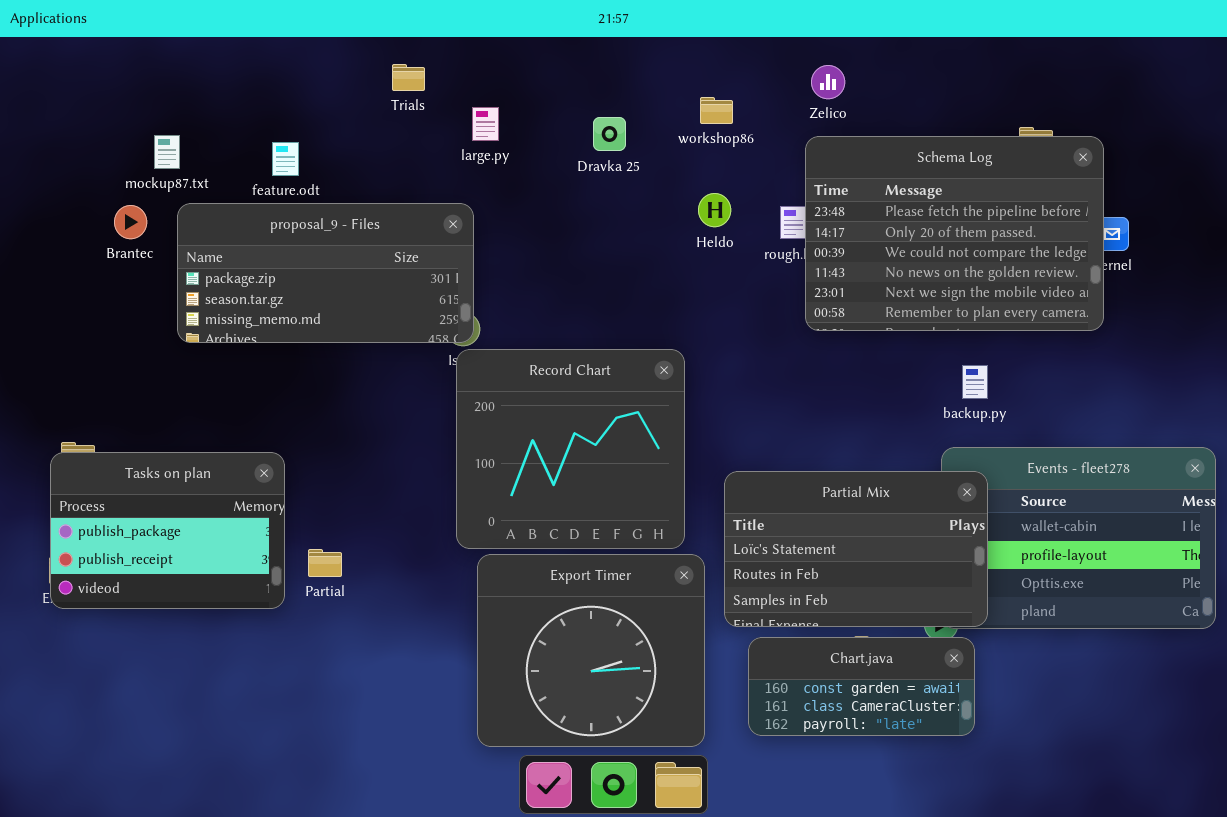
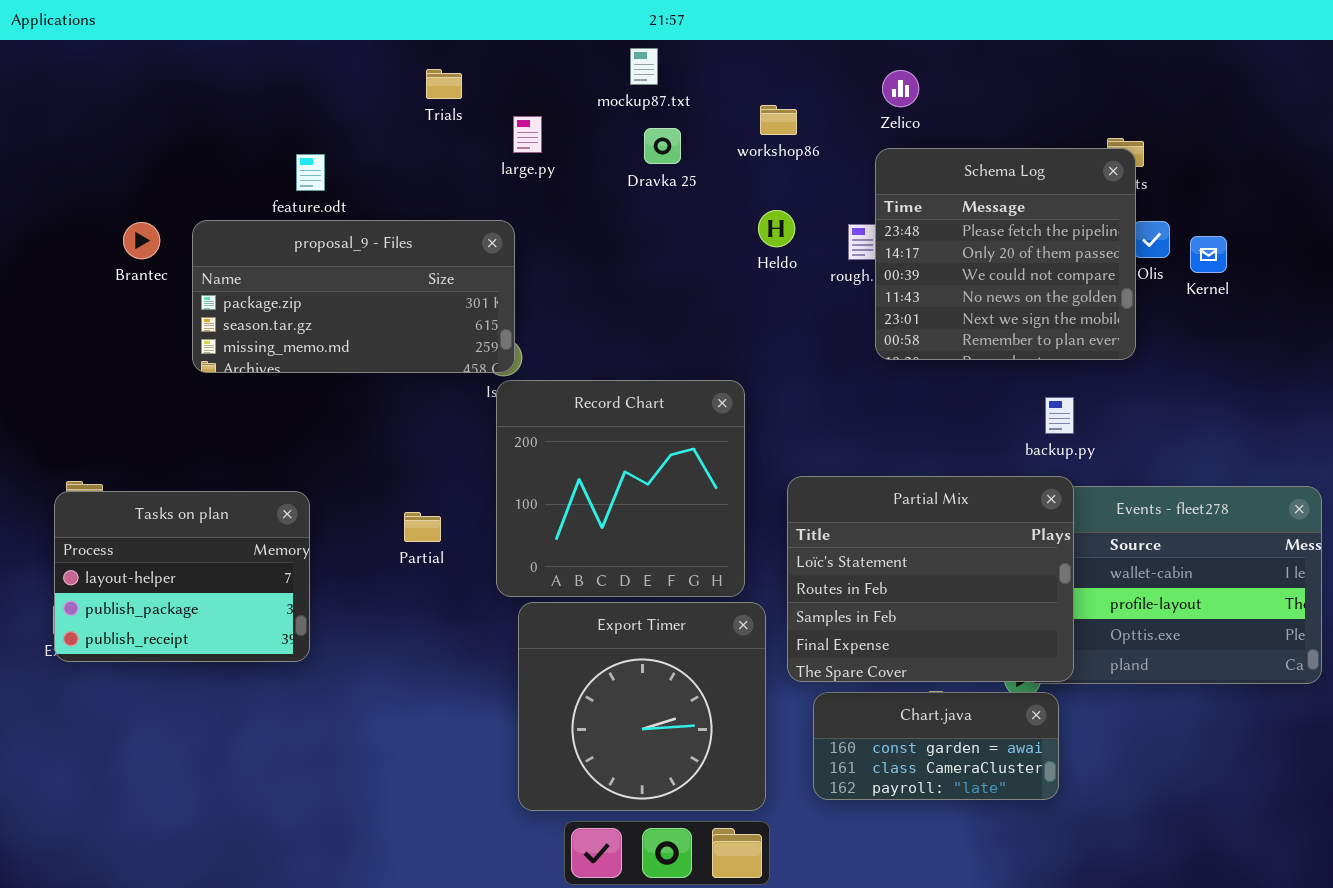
mockup87.txt: [154,135,180,169] -> [630,48,658,85], moved
Schema Log: [805,136,1104,331] -> [875,148,1136,360], resized
Tasks on plan: [50,452,285,609] -> [54,491,310,662], scrolled up 1 row
Partial Mix: [724,471,988,627] -> [787,476,1074,682], resized
Partial: [308,549,342,577] -> [404,512,441,542], moved

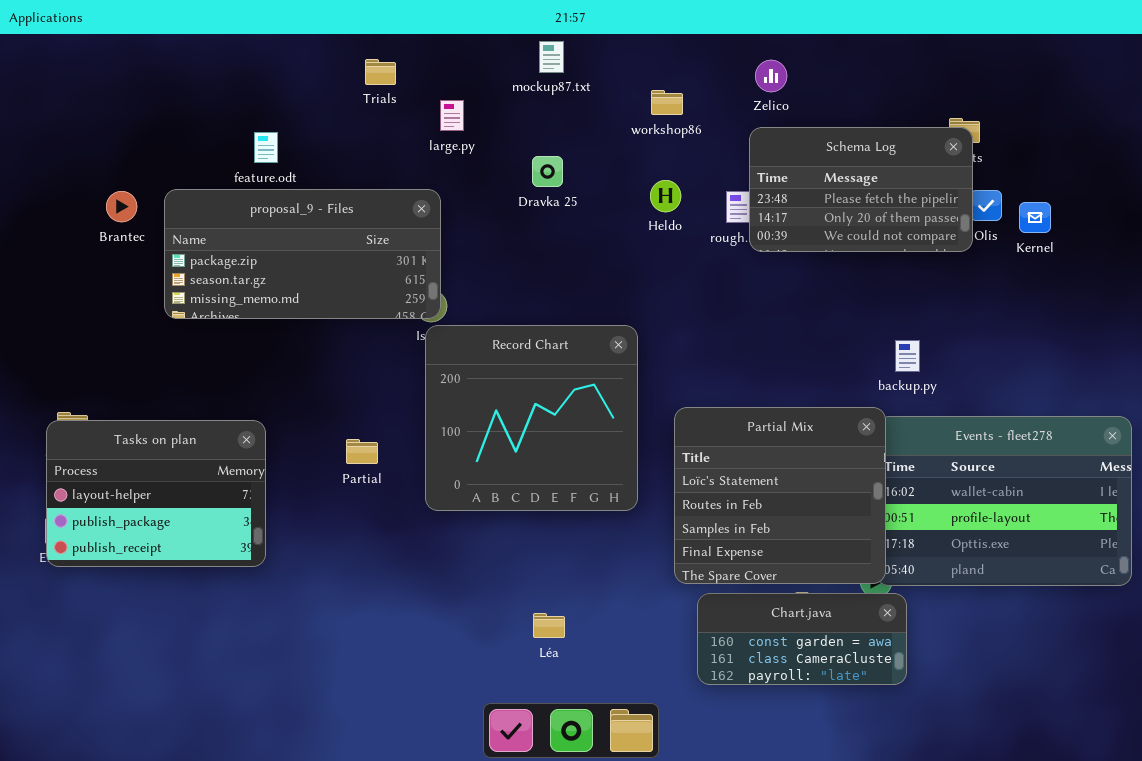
Dravka 25: [644,128,681,164] -> [532,156,563,187], moved
Schema Log: [875,148,1136,360] -> [749,127,973,252], resized
Partial Mix: [787,476,1074,682] -> [674,407,886,584], resized
Export Timer: [518,602,766,811] -> none, closed

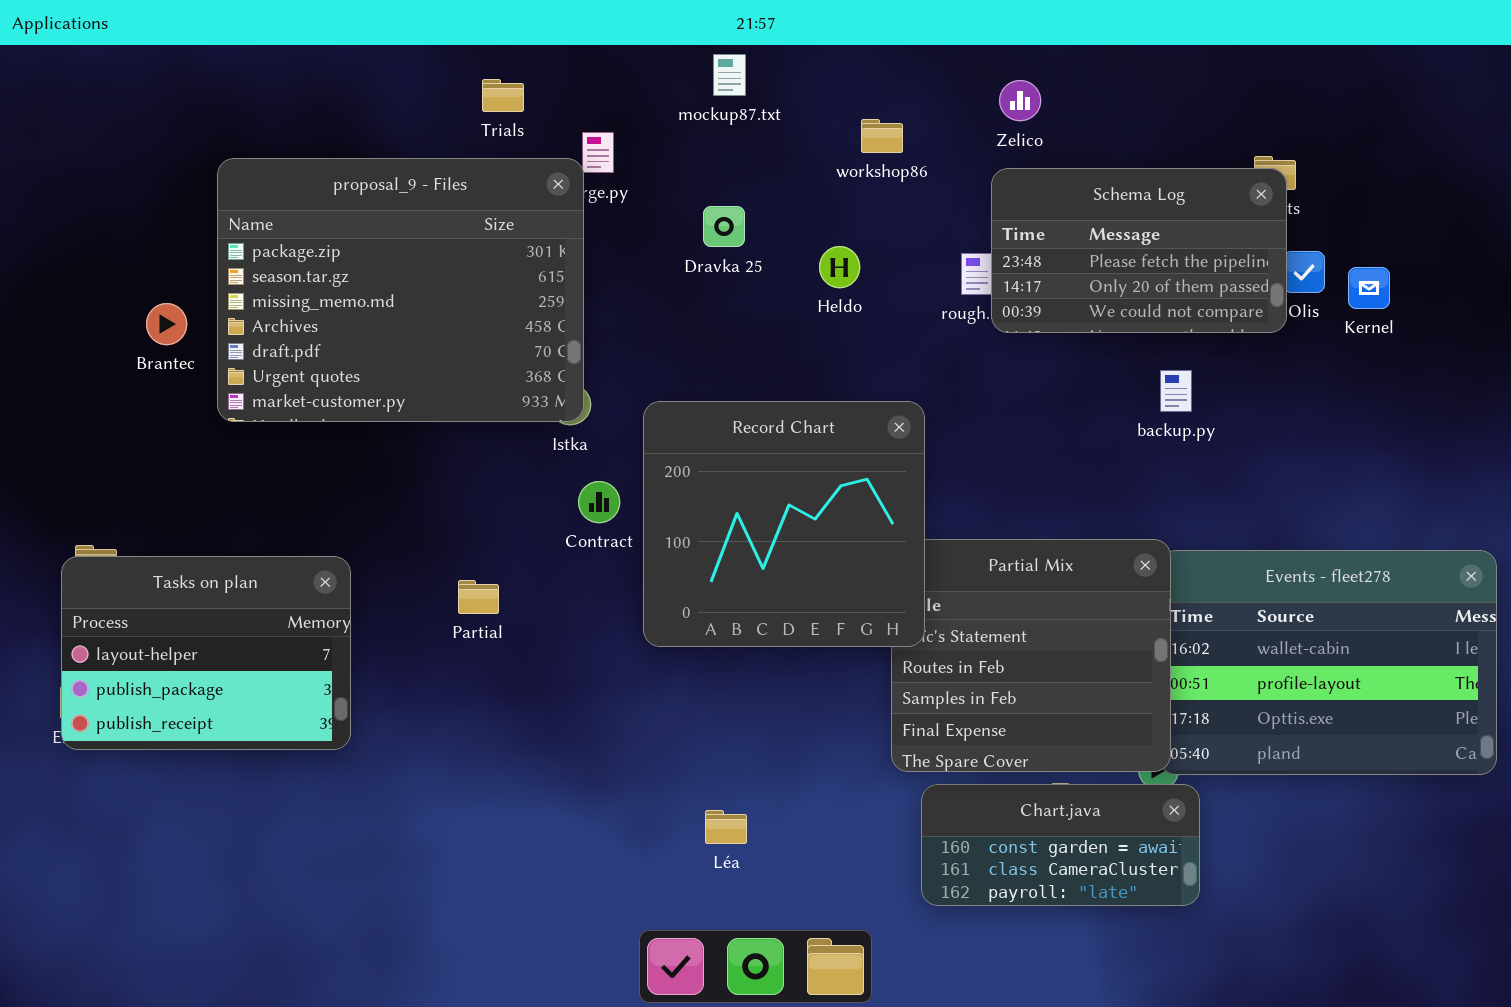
Heldo: [650,180,681,212] -> [819,246,860,288], moved
proposal_9 - Files: [164,189,441,319] -> [217,158,584,422], resized
Brantec: [106,191,137,222] -> [146,303,187,345], moved
Record Chart: [425,325,638,511] -> [643,401,925,647], moved
backup.py: [895,340,920,372] -> [1160,370,1192,412], moved

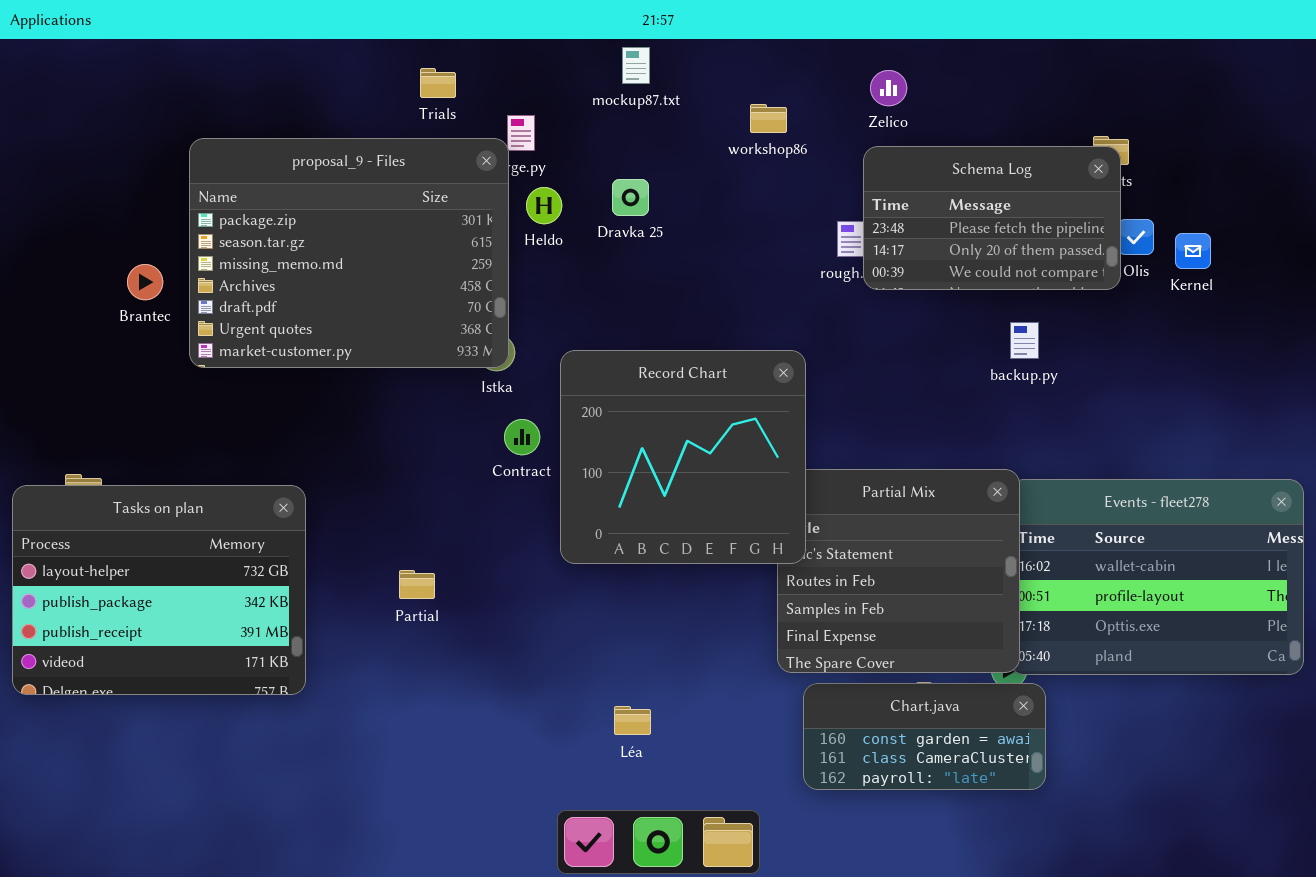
Heldo: [819,246,860,288] -> [526,187,562,224], moved
Tasks on plan: [61,556,351,750] -> [12,485,306,695], resized
Partial: [458,580,499,614] -> [399,570,435,599], moved

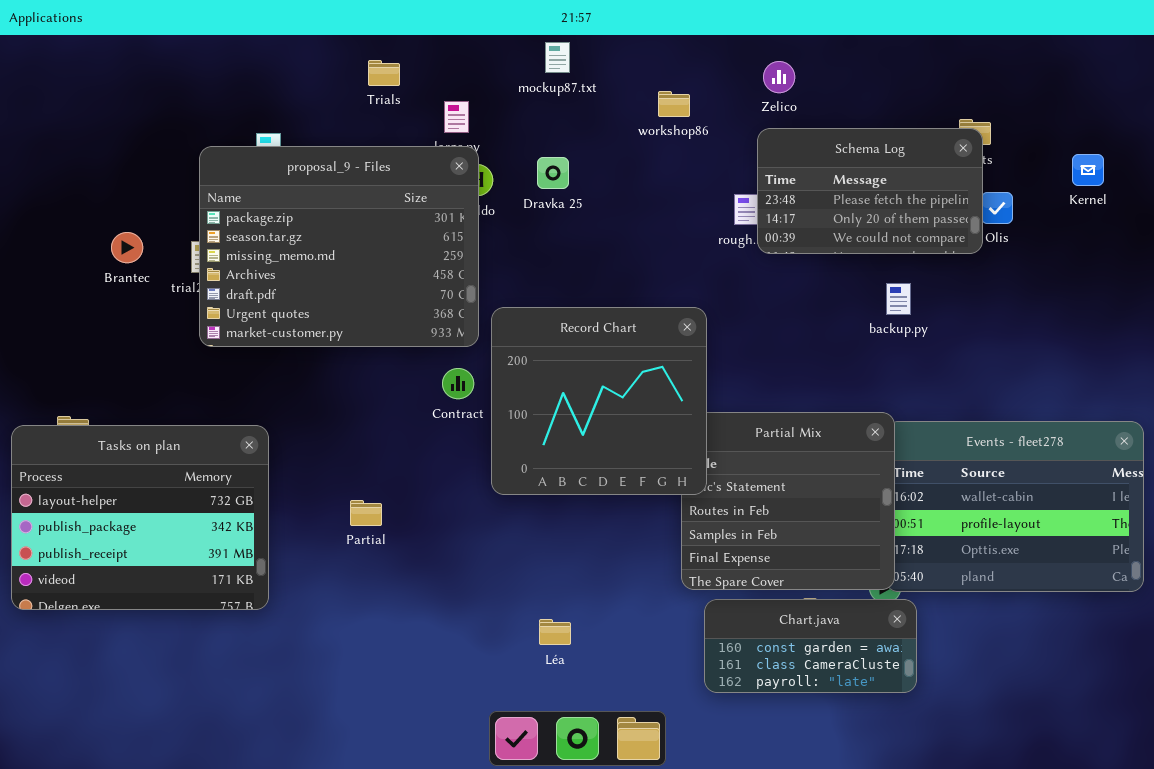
proposal_9 - Files: [189,138,509,368] -> [199,146,479,347], moved
Kernel: [1175,233,1211,269] -> [1072,154,1104,186], moved

